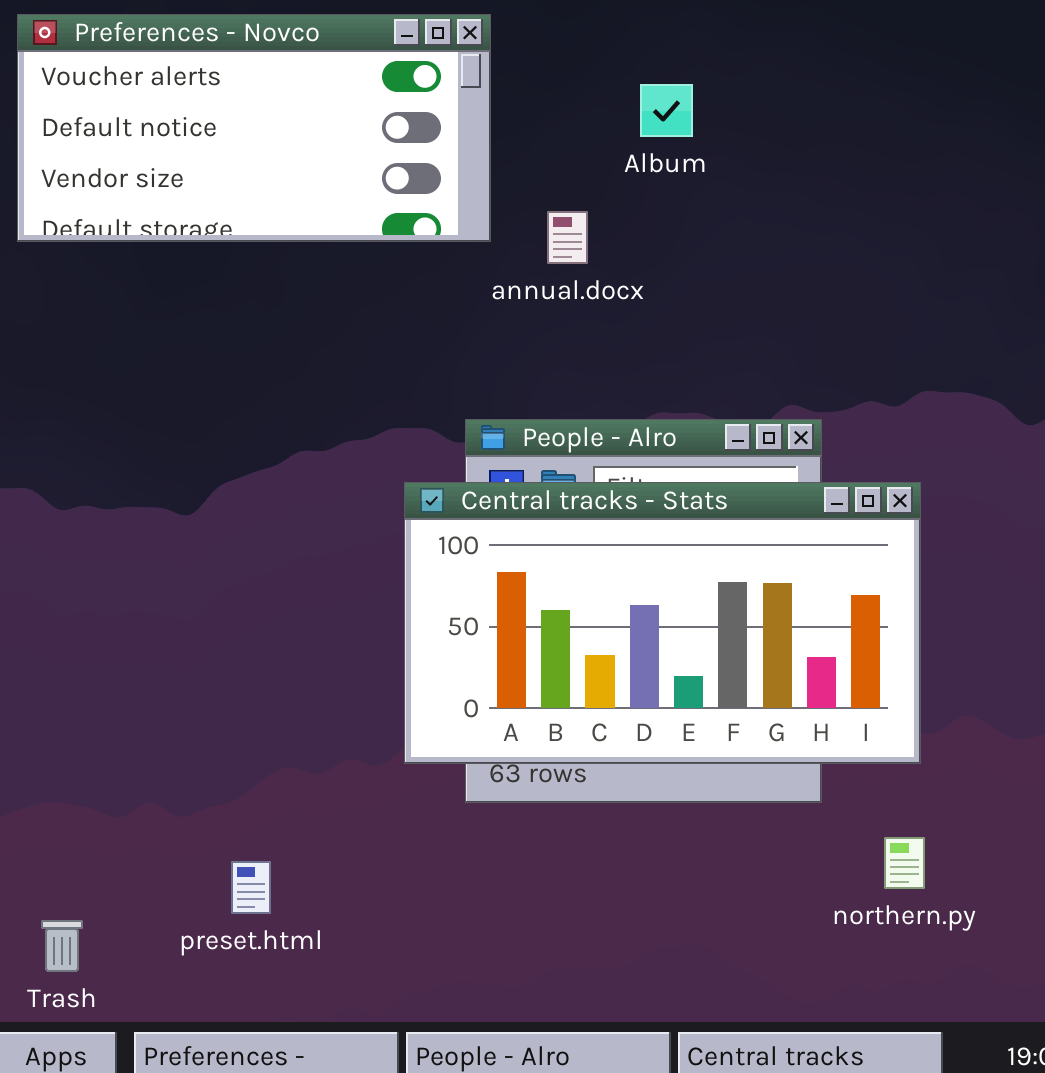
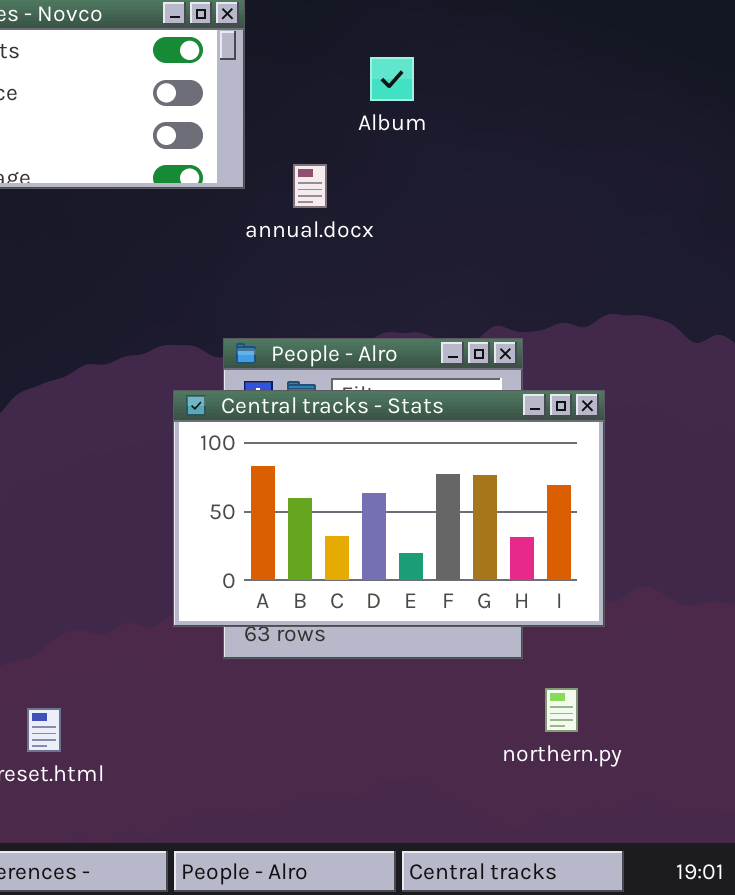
northern.py: [884,837,925,889] -> [545,688,578,732], moved

